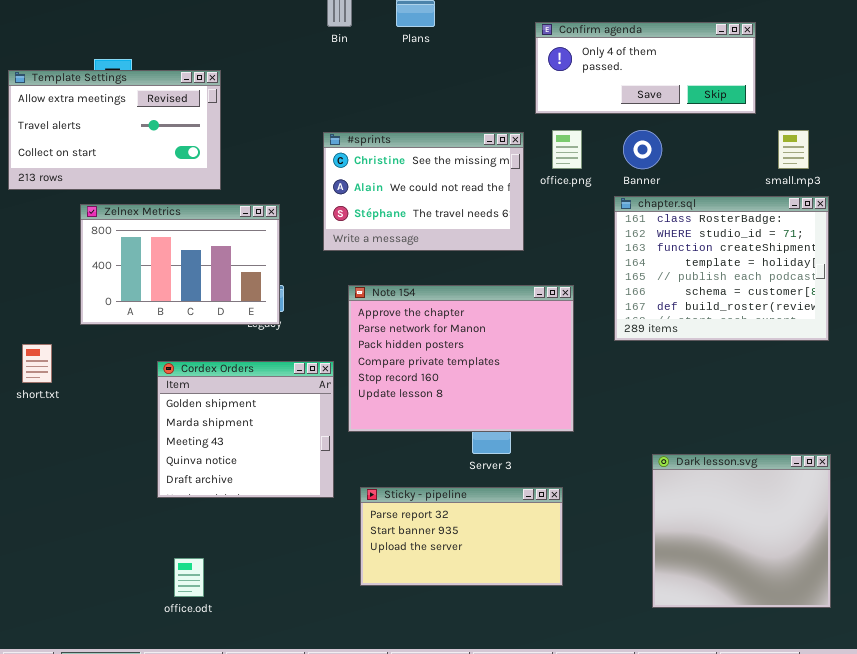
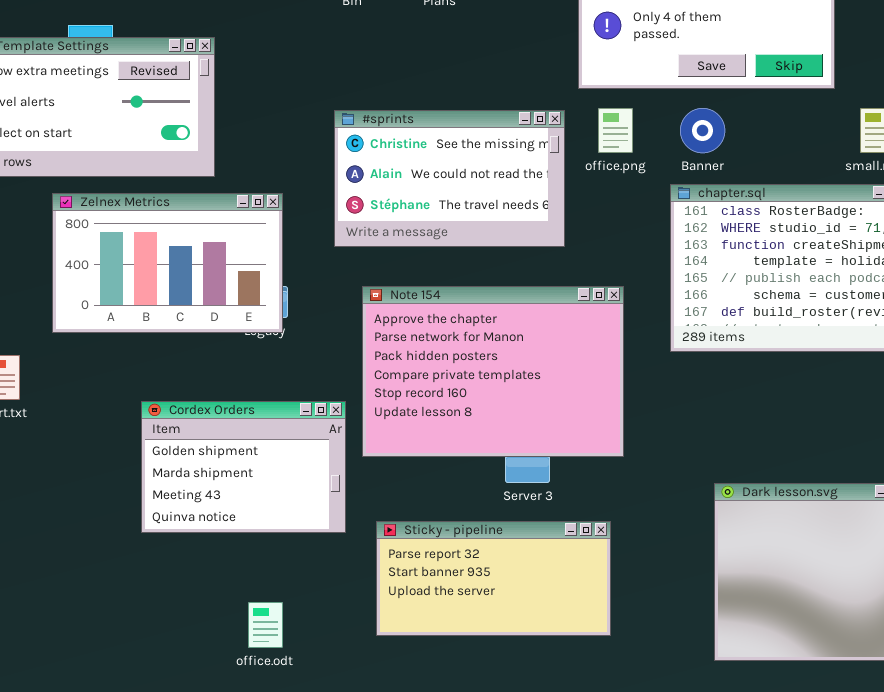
Cordex Orders: [157,361,334,498] -> [141,401,346,533], resized
office.odt: [174,558,204,597] -> [248,602,283,648], moved

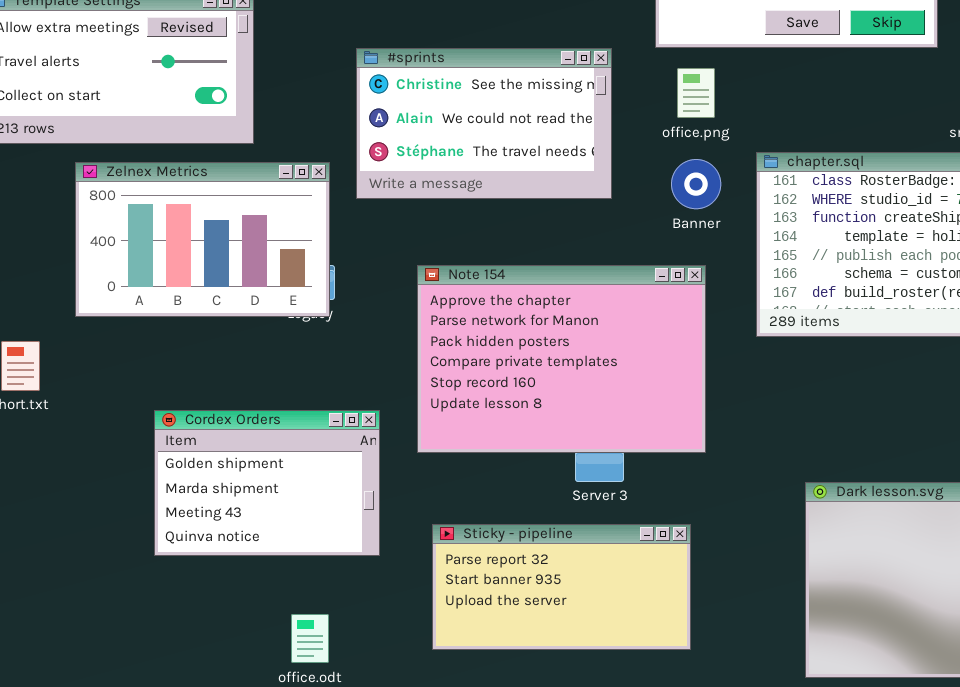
Banner: [680,108,725,153] -> [671,159,721,209], moved
#sprints: [334,110,565,247] -> [356,48,612,199], moved
Cordex Orders: [141,401,346,533] -> [154,410,380,556], moved

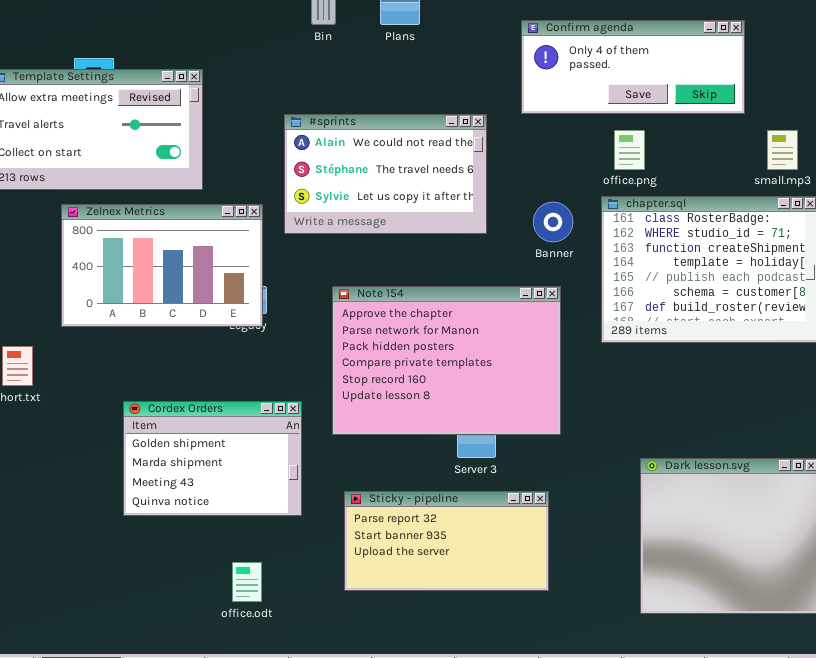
#sprints: [356,48,612,199] -> [284,114,487,234], scrolled down 1 row
office.png: [677,68,715,118] -> [614,130,645,170], moved

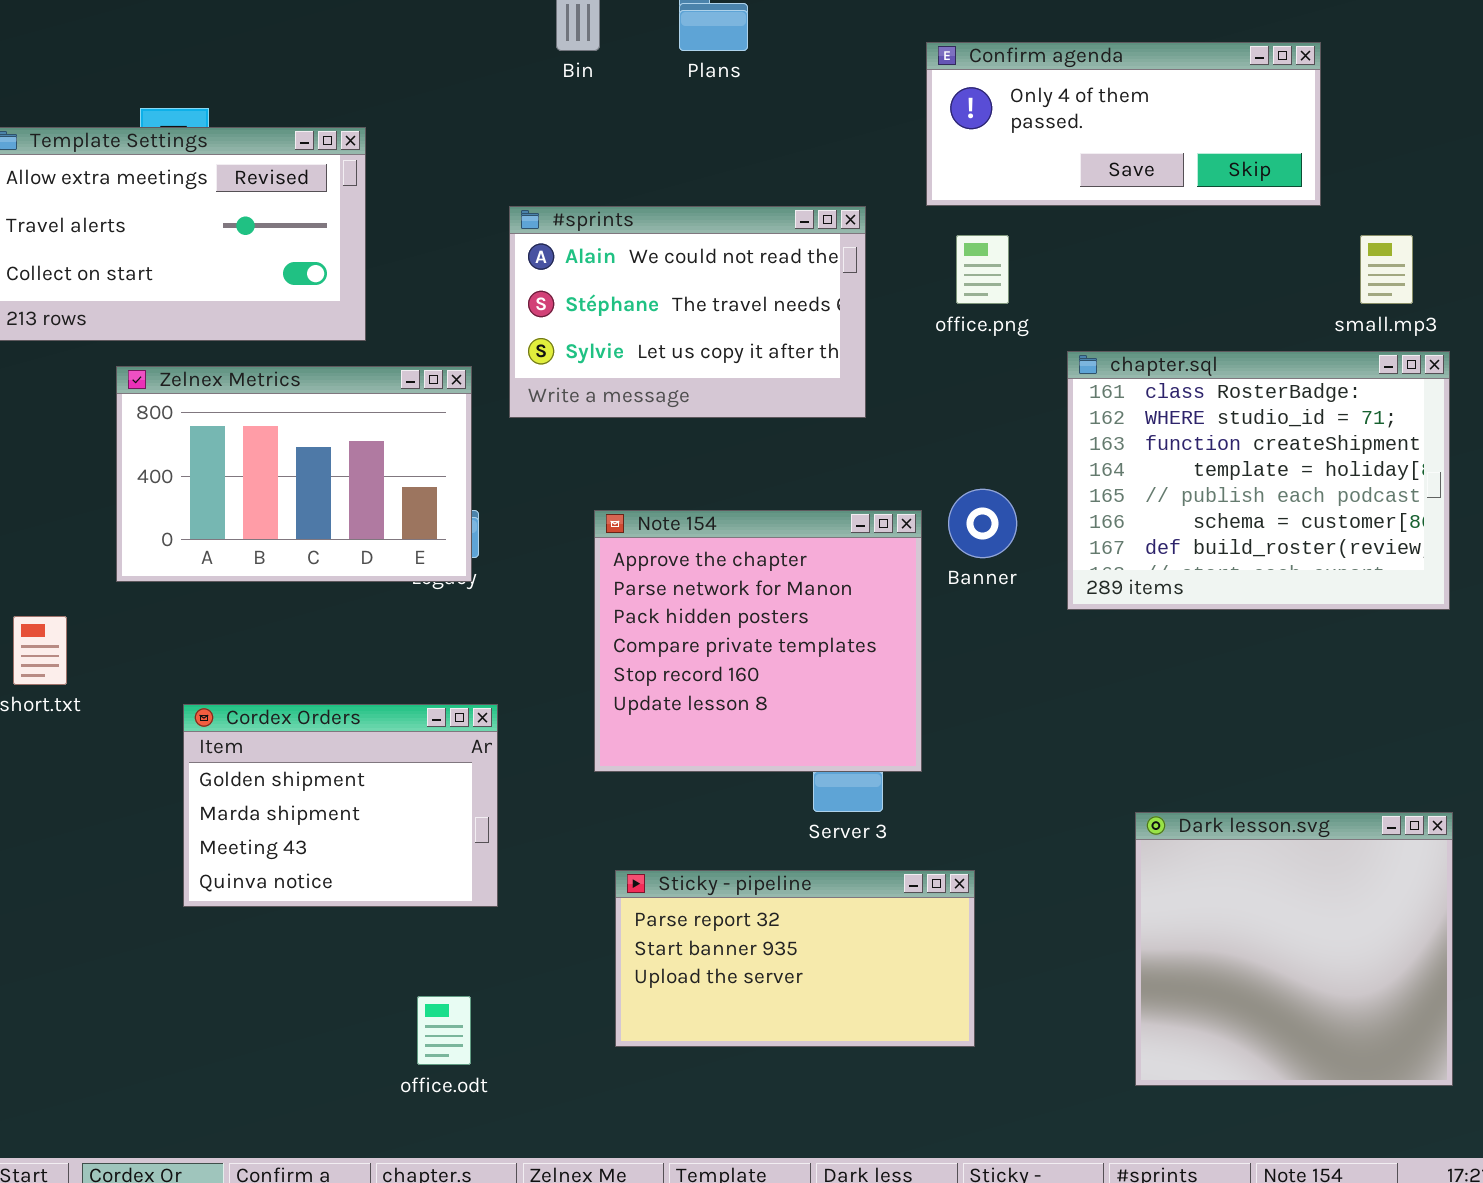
office.png: [614,130,645,170] -> [956,235,1009,304], moved
Banner: [533,202,573,242] -> [948,489,1017,558], moved
Note 154: [332,286,561,435] -> [594,510,922,772], resized
Cordex Orders: [123,401,302,516] -> [183,704,498,907], moved

